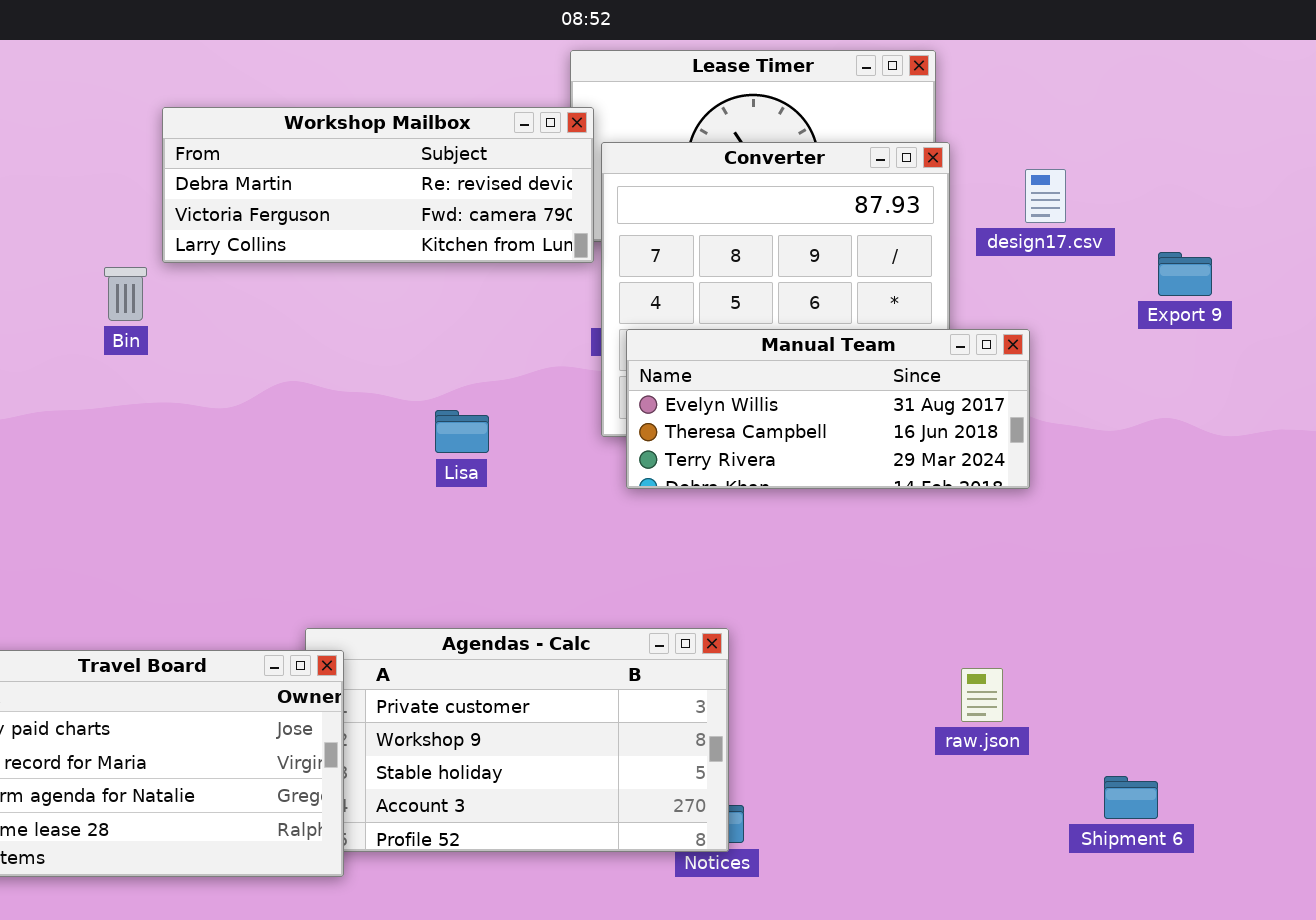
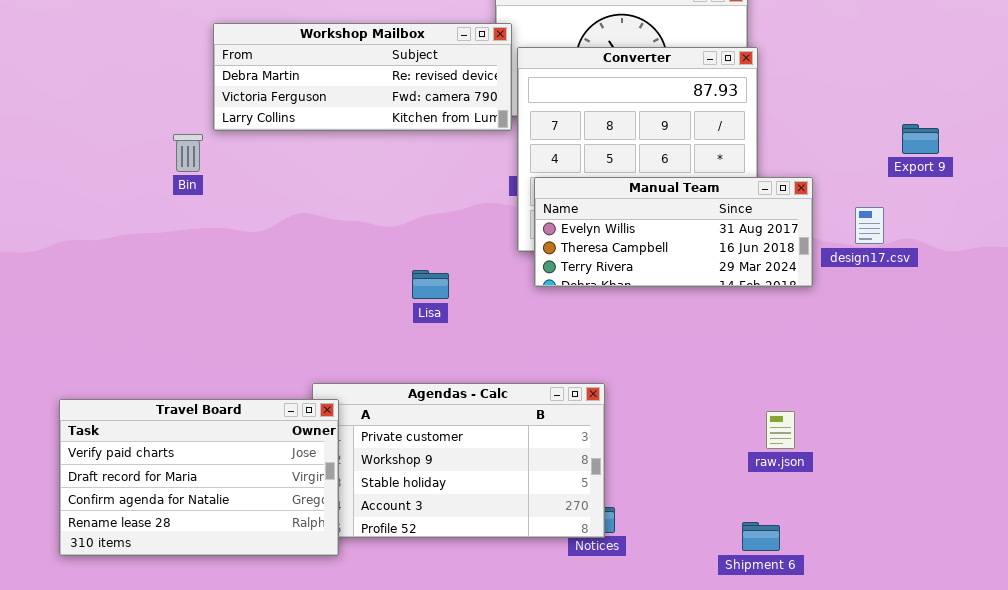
design17.csv: [1025,169,1066,223] -> [855,207,884,244], moved
Lisa: [435,410,489,453] -> [412,270,449,299], moved
Shipment 6: [1104,776,1158,819] -> [742,522,780,551], moved

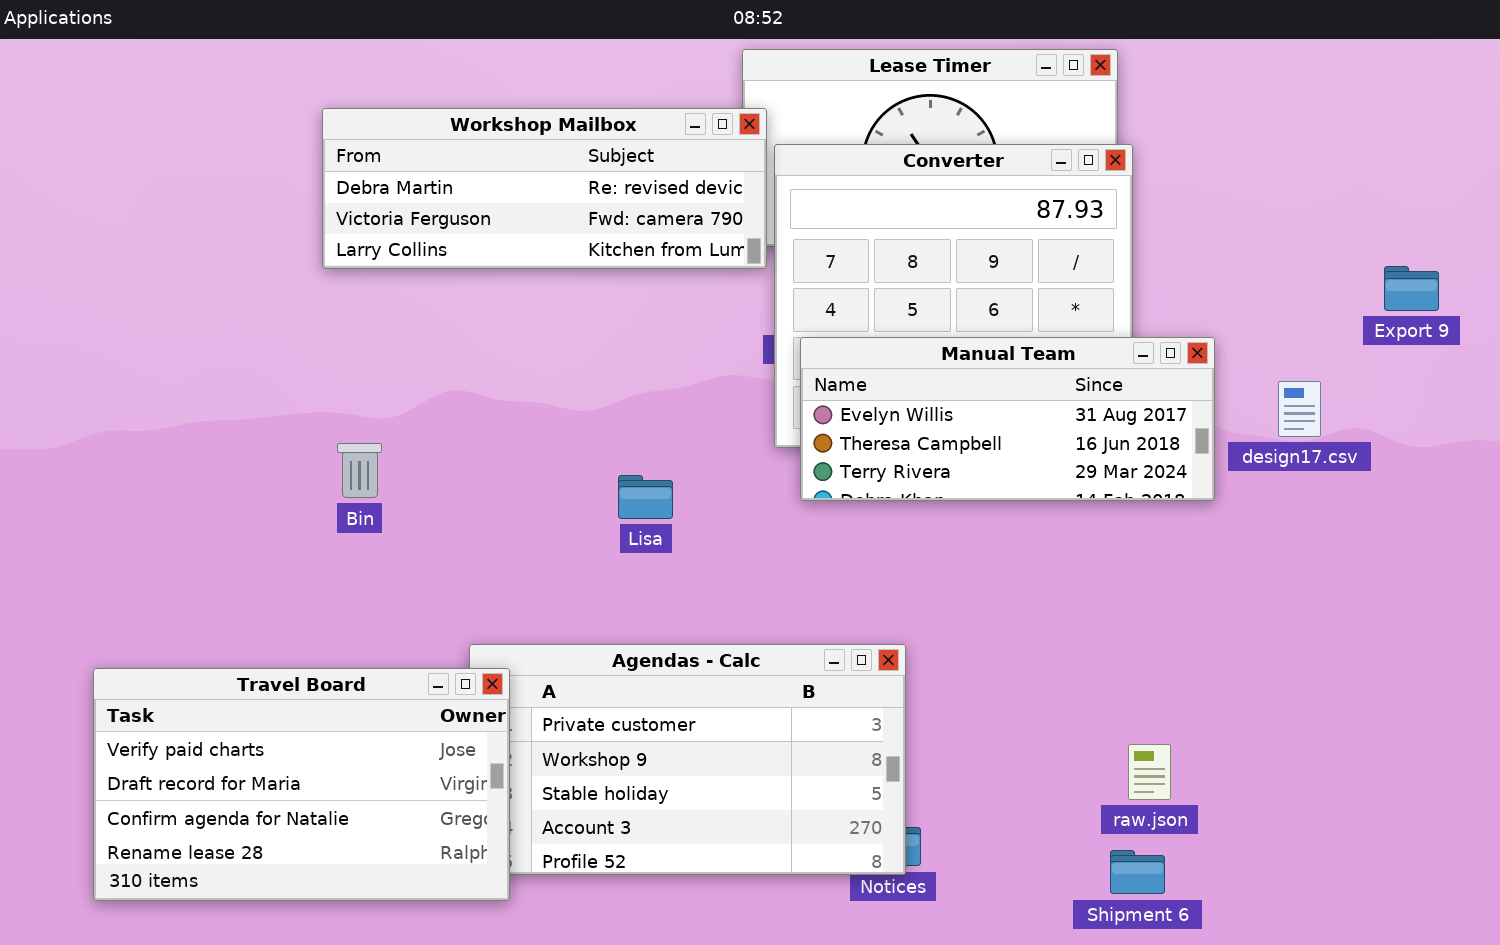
Export 9: [902,124,939,154] -> [1384,266,1439,311], moved
Bin: [173,134,203,172] -> [337,443,382,498], moved
raw.json: [766,411,795,449] -> [1128,744,1171,800], moved

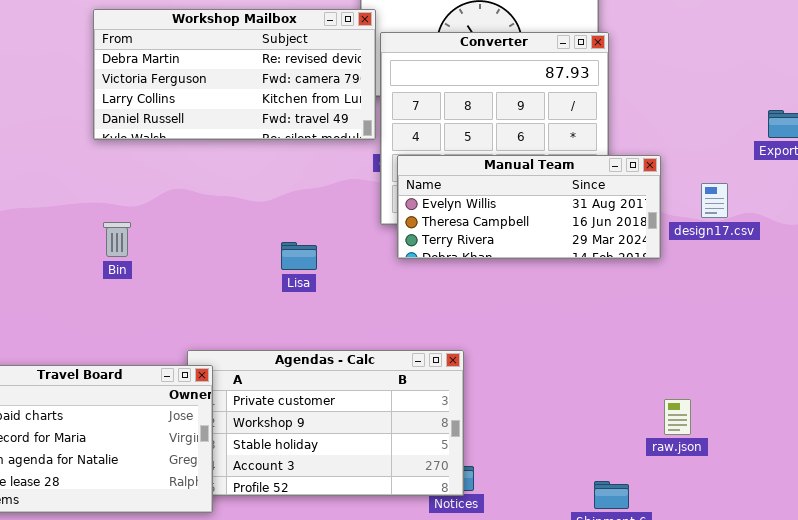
Workshop Mailbox: [322,108,767,269] -> [93,9,376,140], resized
raw.json: [1128,744,1171,800] -> [664,399,691,435], moved

